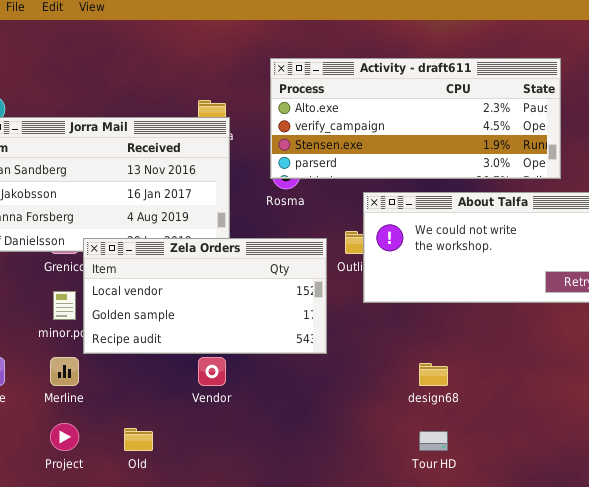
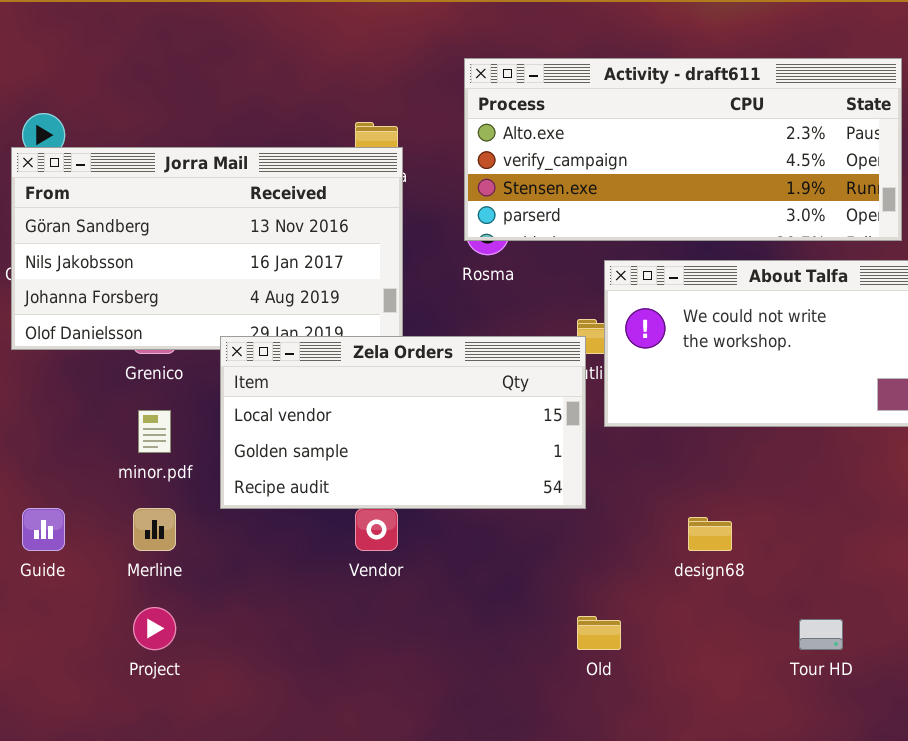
Zela Orders: [83,238,327,354] -> [220,336,586,509], moved
Old: [124,428,153,451] -> [577,616,621,650], moved
Tour HD: [419,431,448,451] -> [799,619,843,650], moved

